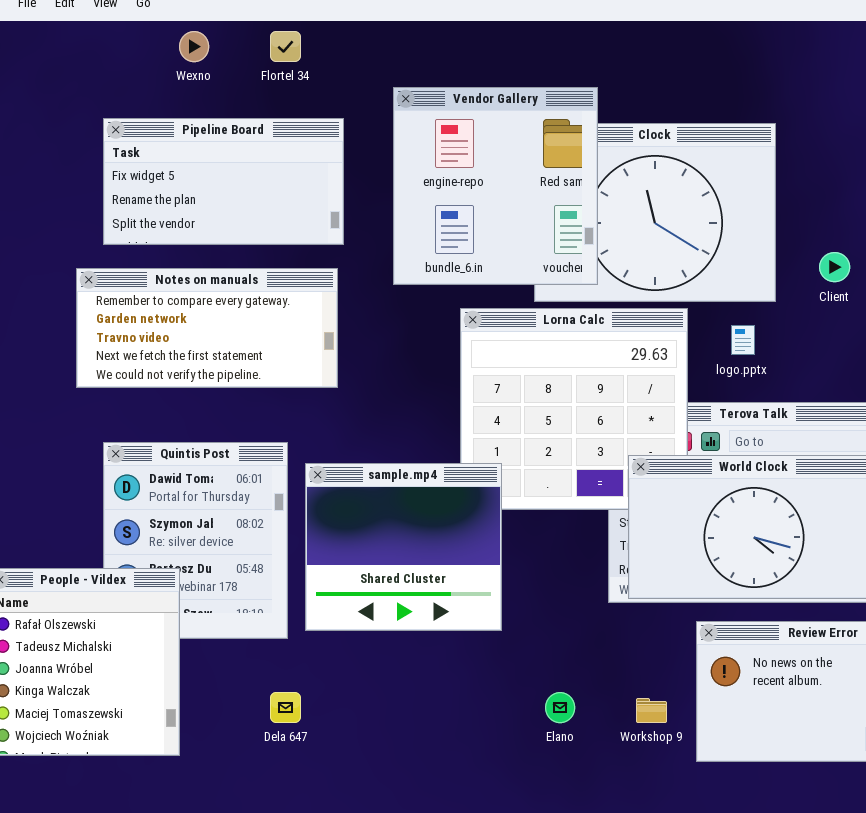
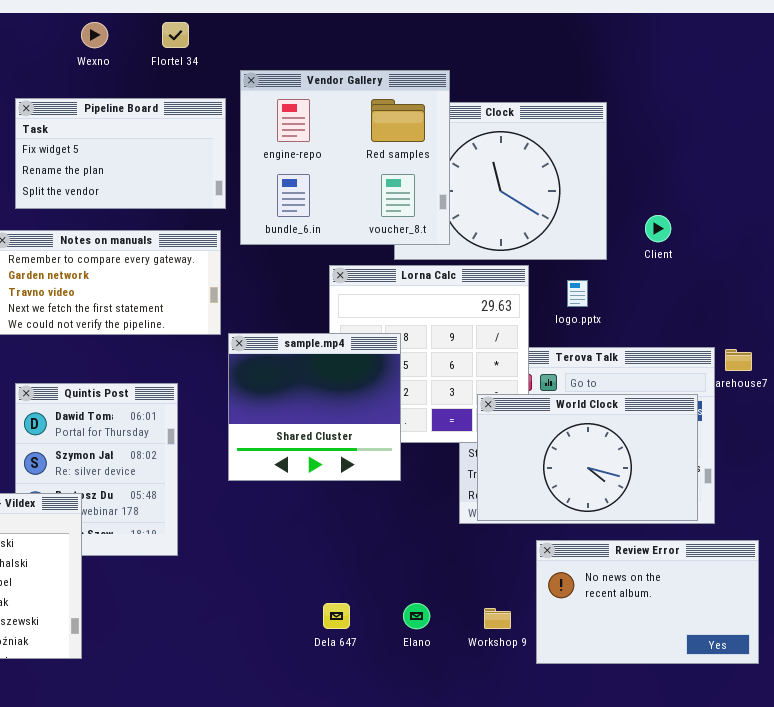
Vendor Gallery: [393,87,598,285] -> [240,70,450,245], resized
sample.mp4: [305,463,502,631] -> [228,333,401,481], moved
Dela 647: [270,692,301,723] -> [323,603,350,629], moved

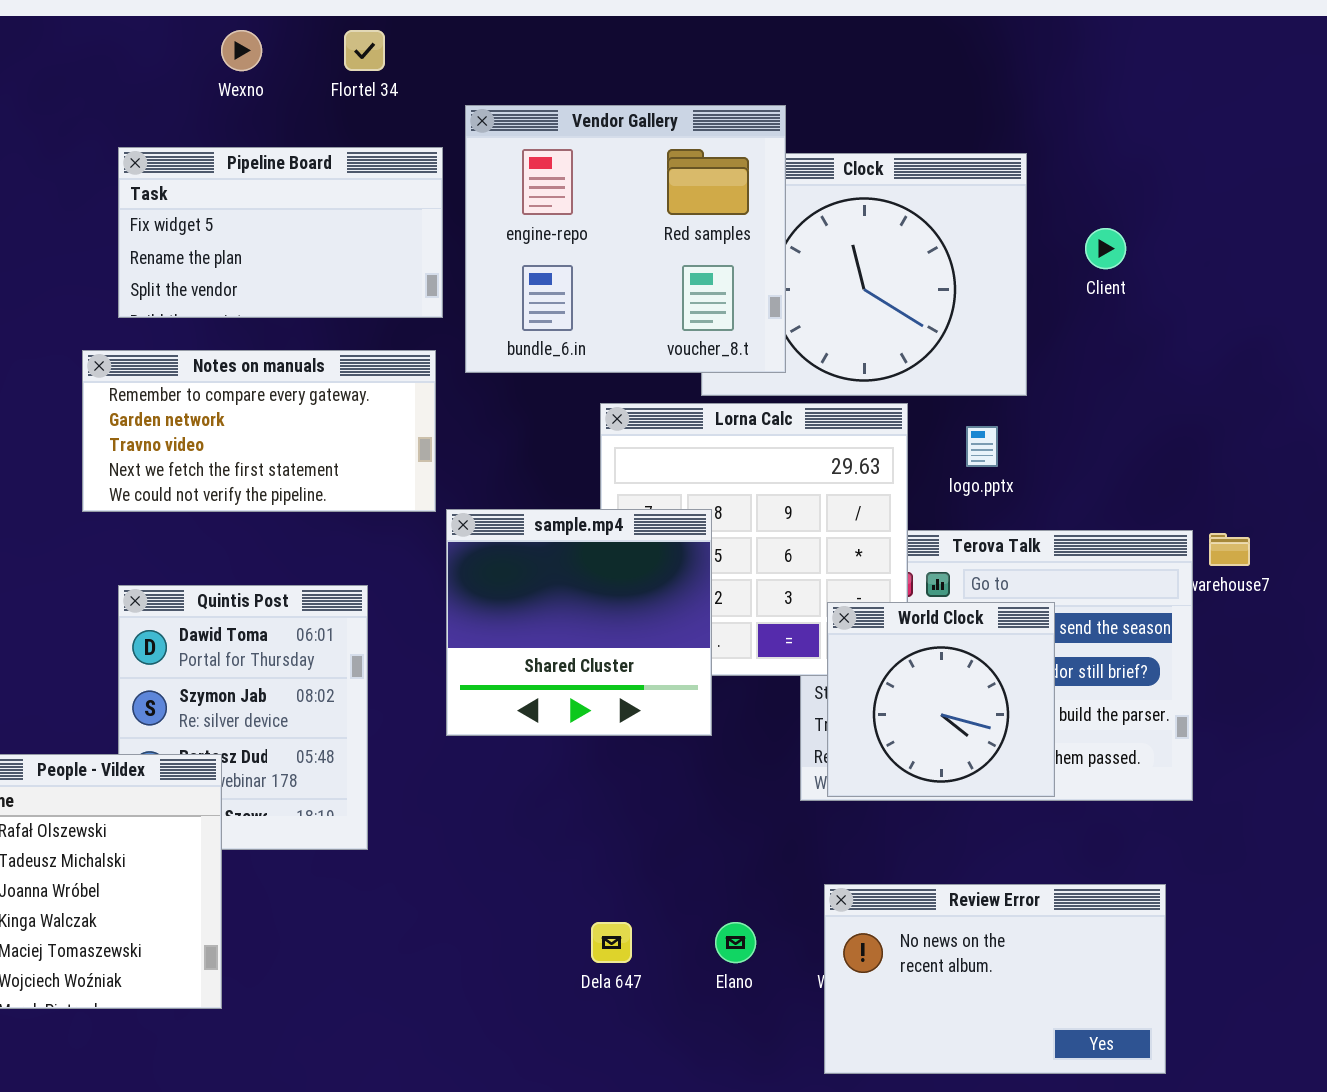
Client: [645,215,671,242] -> [1085,228,1126,269], moved
World Clock: [477,394,698,521] -> [827,602,1055,797], resized
Review Error: [536,540,759,664] -> [824,884,1166,1074], moved

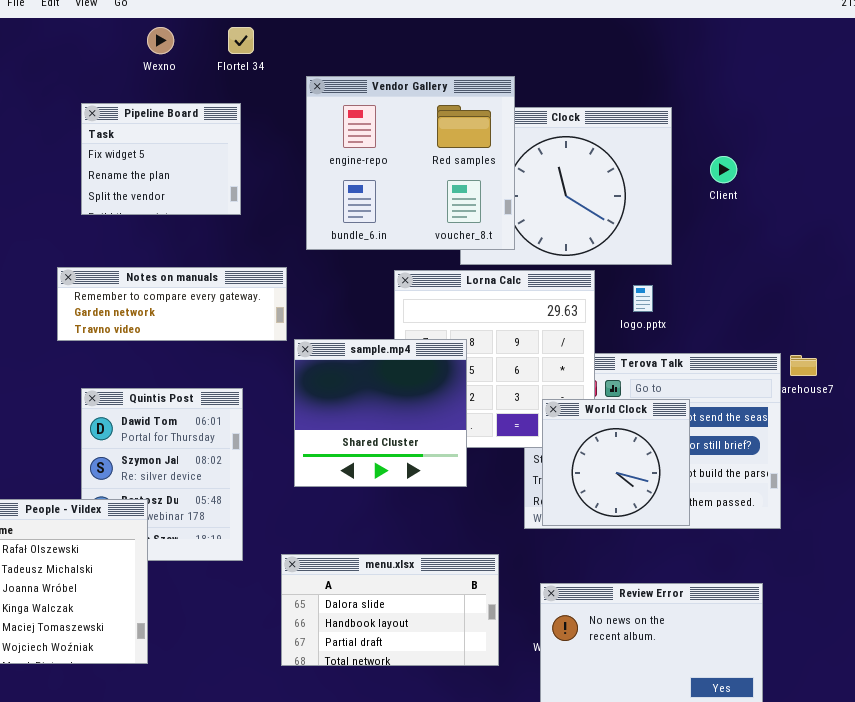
Pipeline Board: [118,147,443,318] -> [81,103,241,215], resized
Notes on manuals: [82,350,436,512] -> [57,267,287,341], resized
menu.xlsx: none -> [281,554,499,666], opened

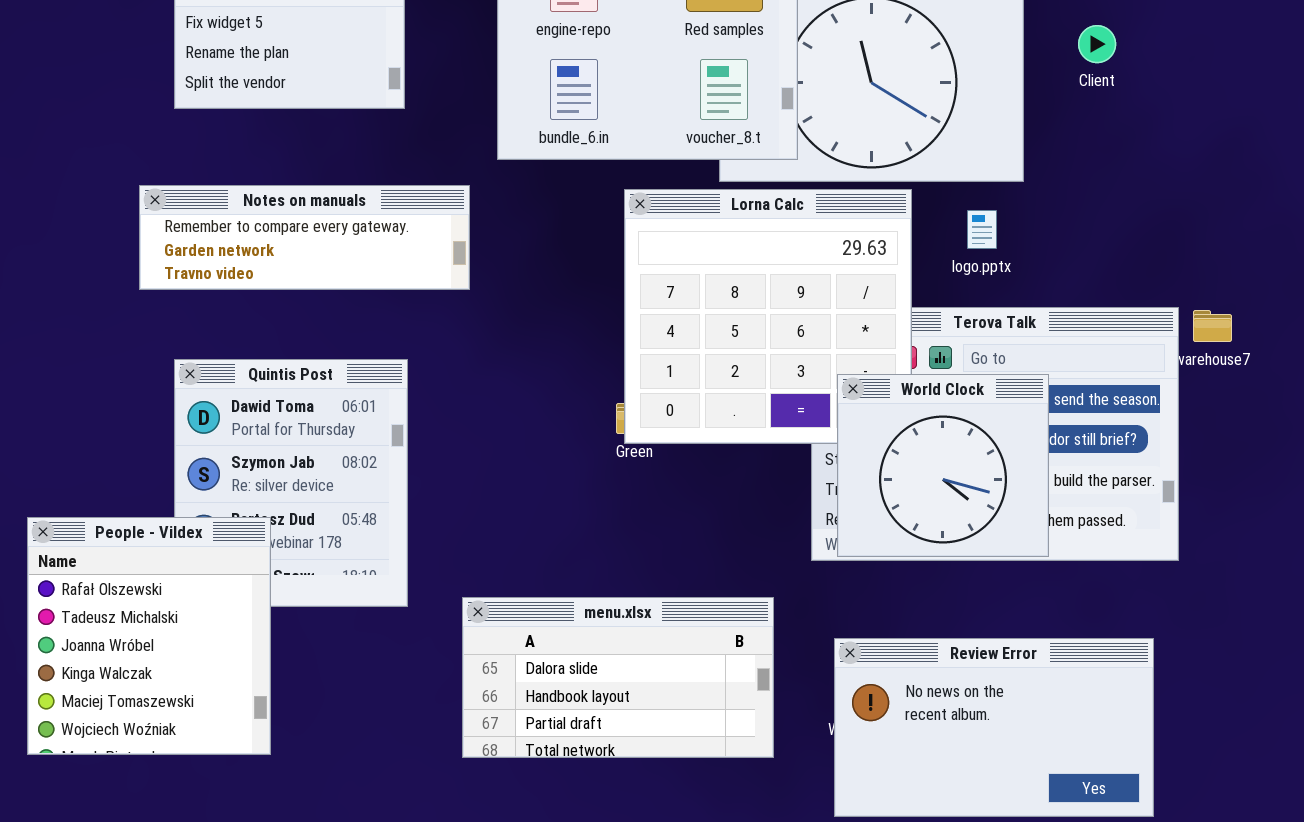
sample.mp4: [294,339,467,487] -> none, closed

